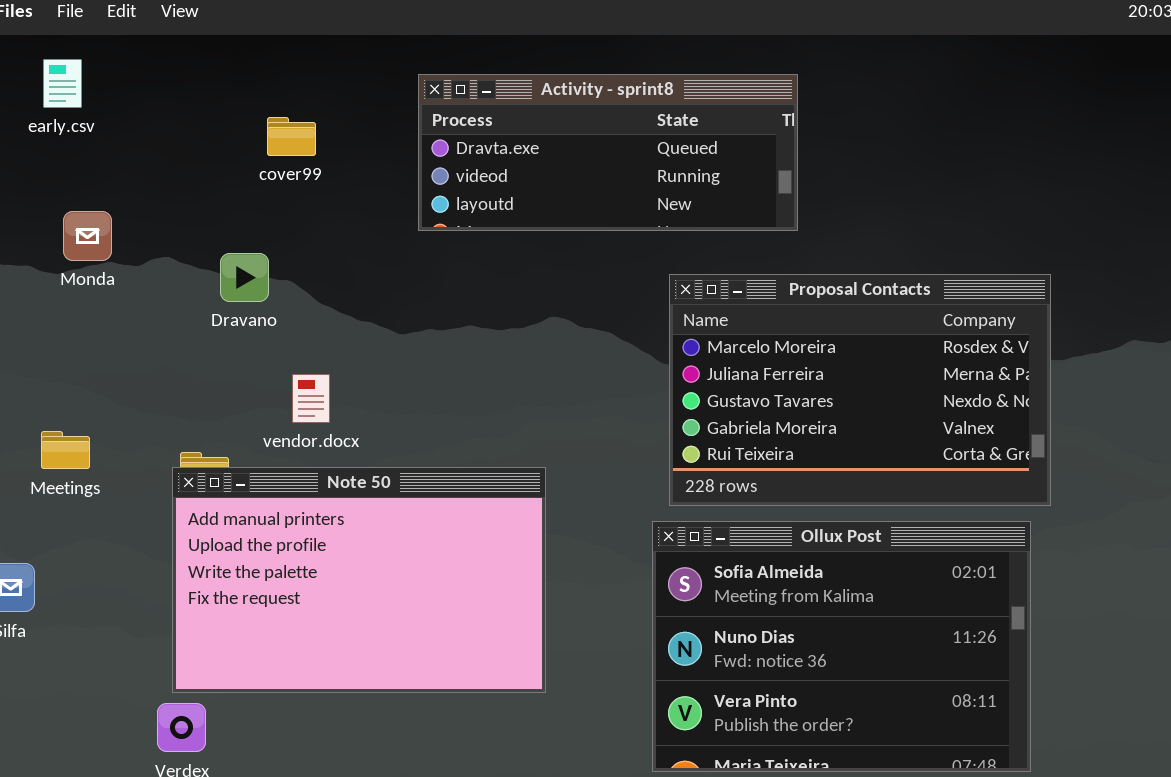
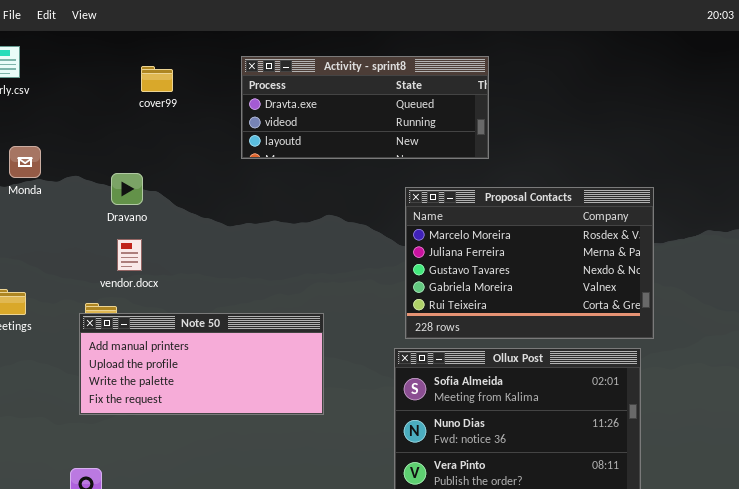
cover99: [267,117,316,156] -> [141,66,173,92], moved
vendor.docx: [292,374,330,423] -> [117,239,142,271], moved
Note 50: [172,467,546,693] -> [79,313,324,415], resized

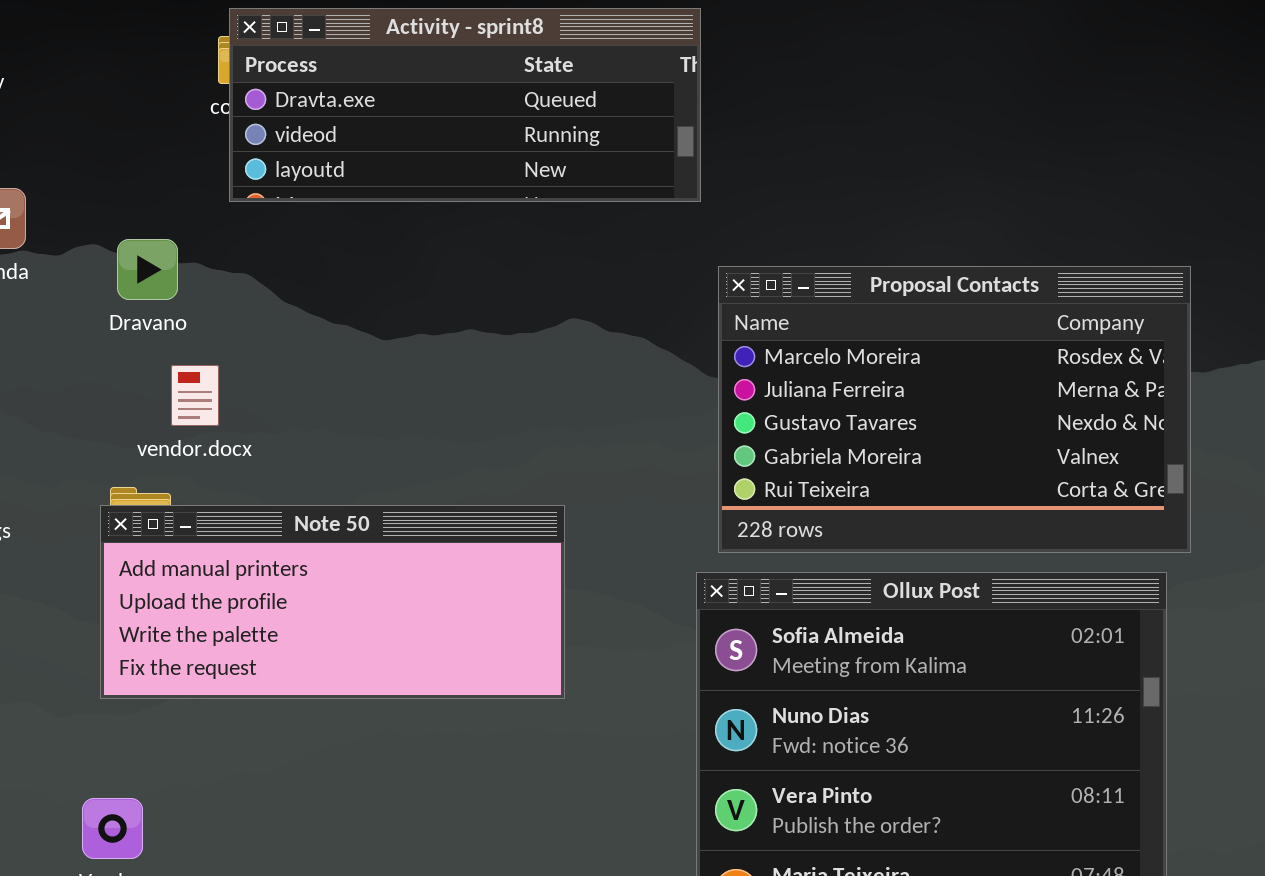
Activity - sprint8: [241,56,489,159] -> [229,8,701,202], moved
Dravano: [111,173,143,205] -> [117,239,178,300], moved

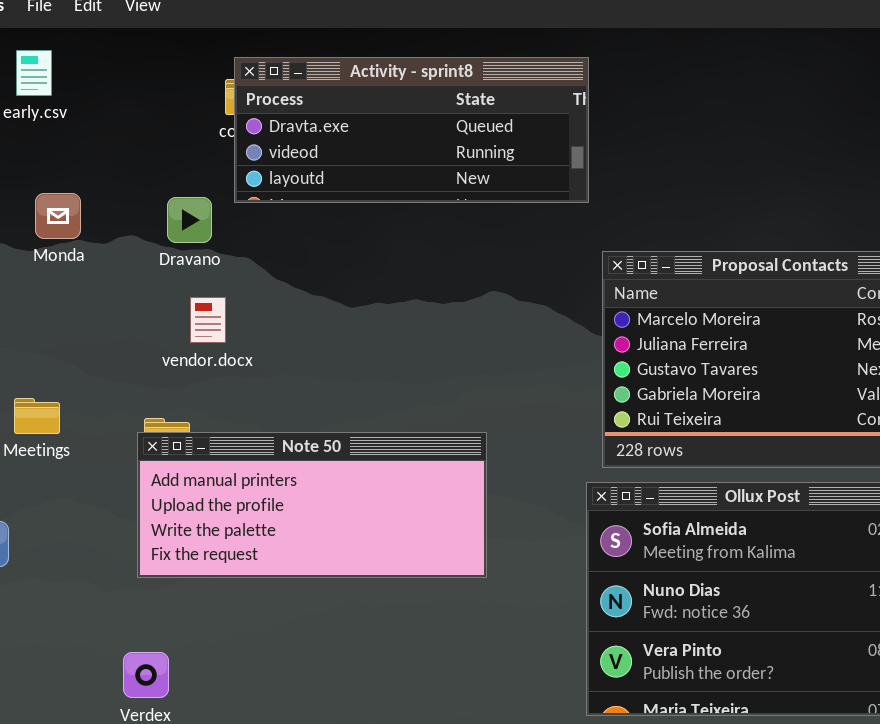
Dravano: [117,239,178,300] -> [167,197,212,243], moved
vendor.docx: [171,365,219,426] -> [190,297,226,343], moved

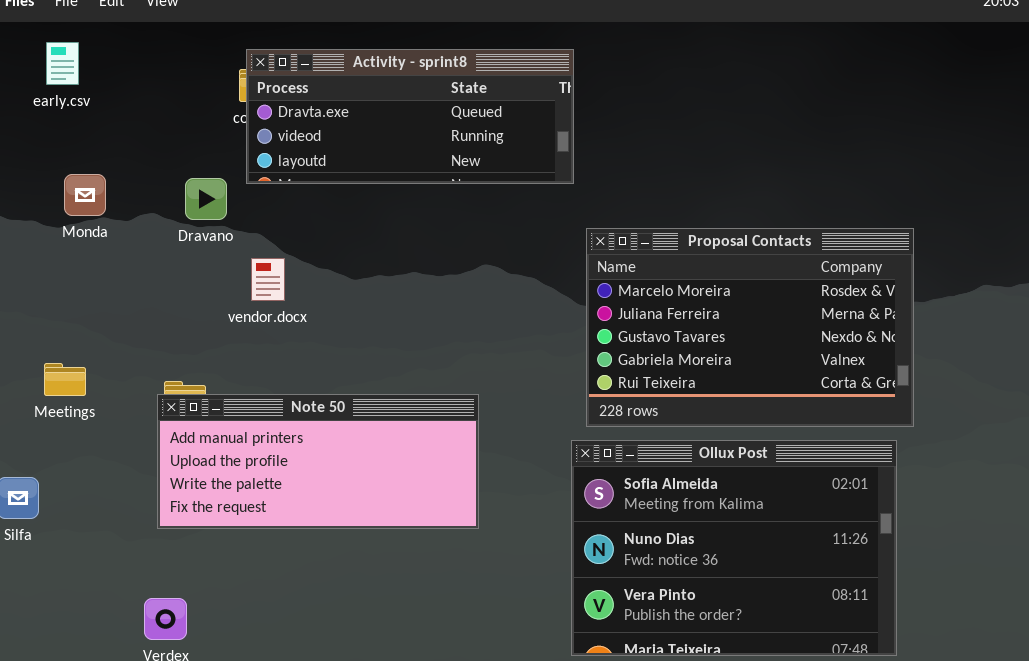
vendor.docx: [190,297,226,343] -> [251,258,285,301], moved

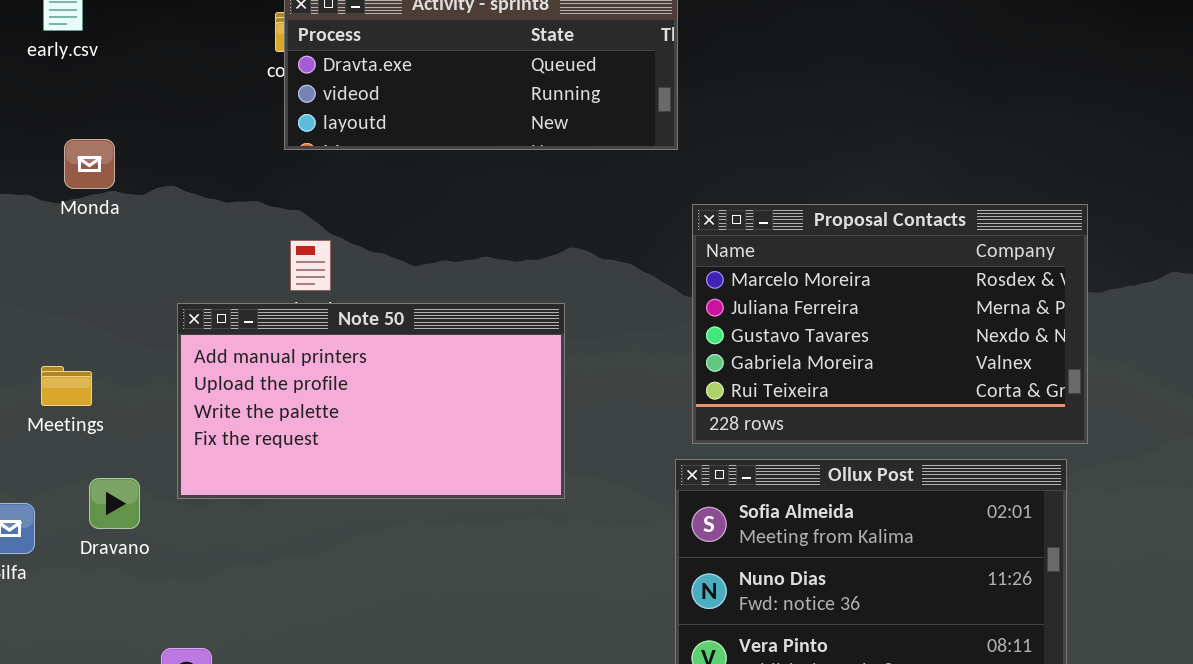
Dravano: [185,178,227,220] -> [89,478,140,529], moved
Note 50: [157,394,479,529] -> [177,303,565,499], moved, resized

